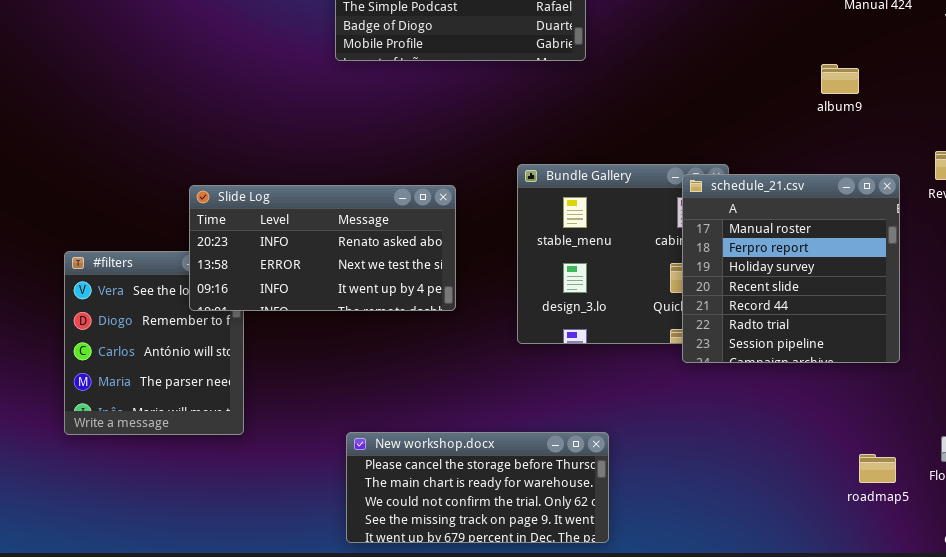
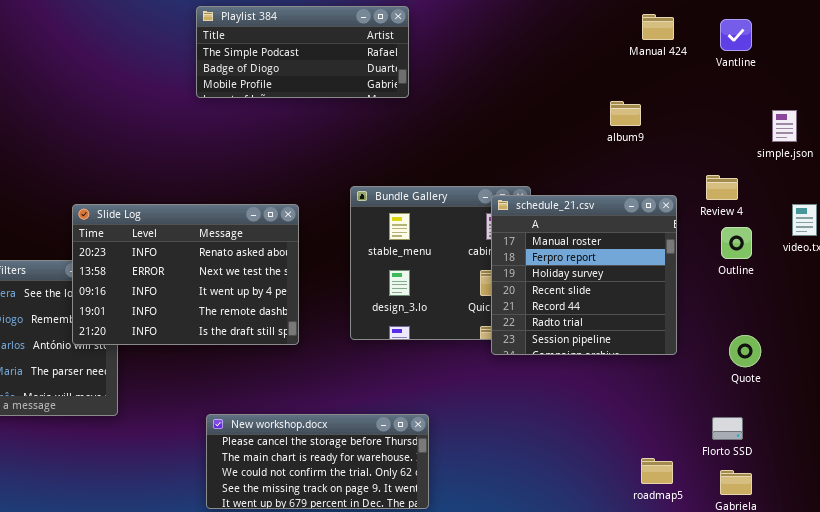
Slide Log: [189,185,456,311] -> [72,204,299,345], resized
roadmap5: [859,454,896,483] -> [641,458,673,484], moved

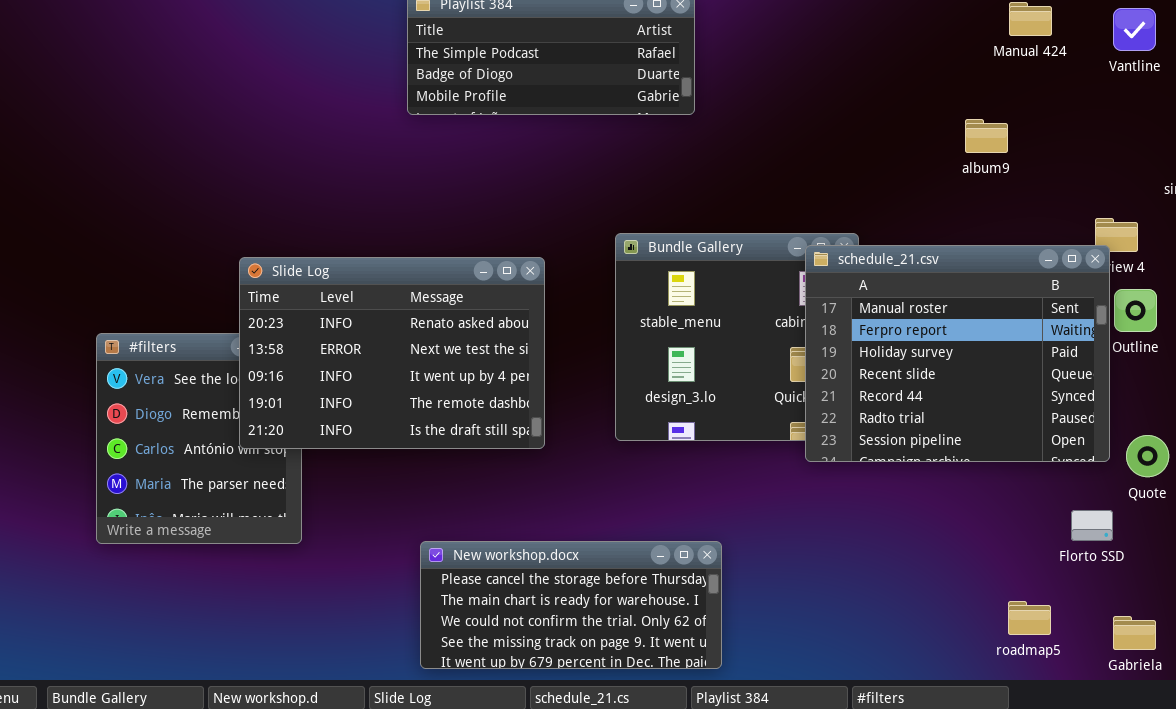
schedule_21.csv: [491,195,677,355] -> [805,245,1110,462], resized
Florto SSD: [712,417,743,440] -> [1071,510,1113,541], moved

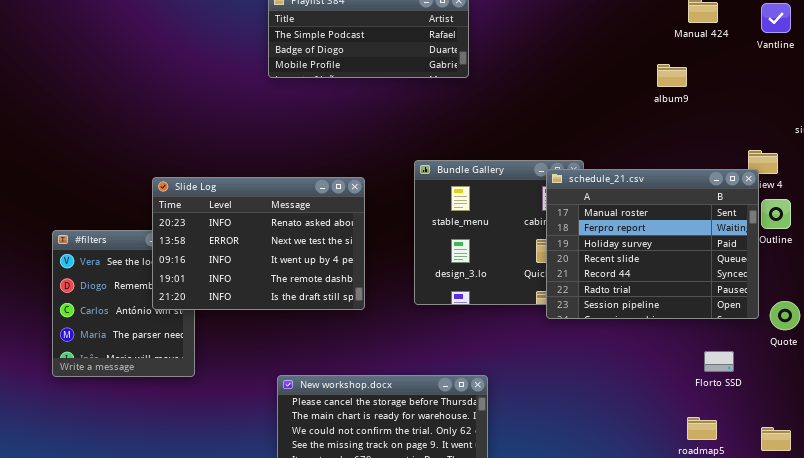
album9: [965,119,1008,153] -> [657,64,687,87], moved
Florto SSD: [1071,510,1113,541] -> [704,351,734,372], moved

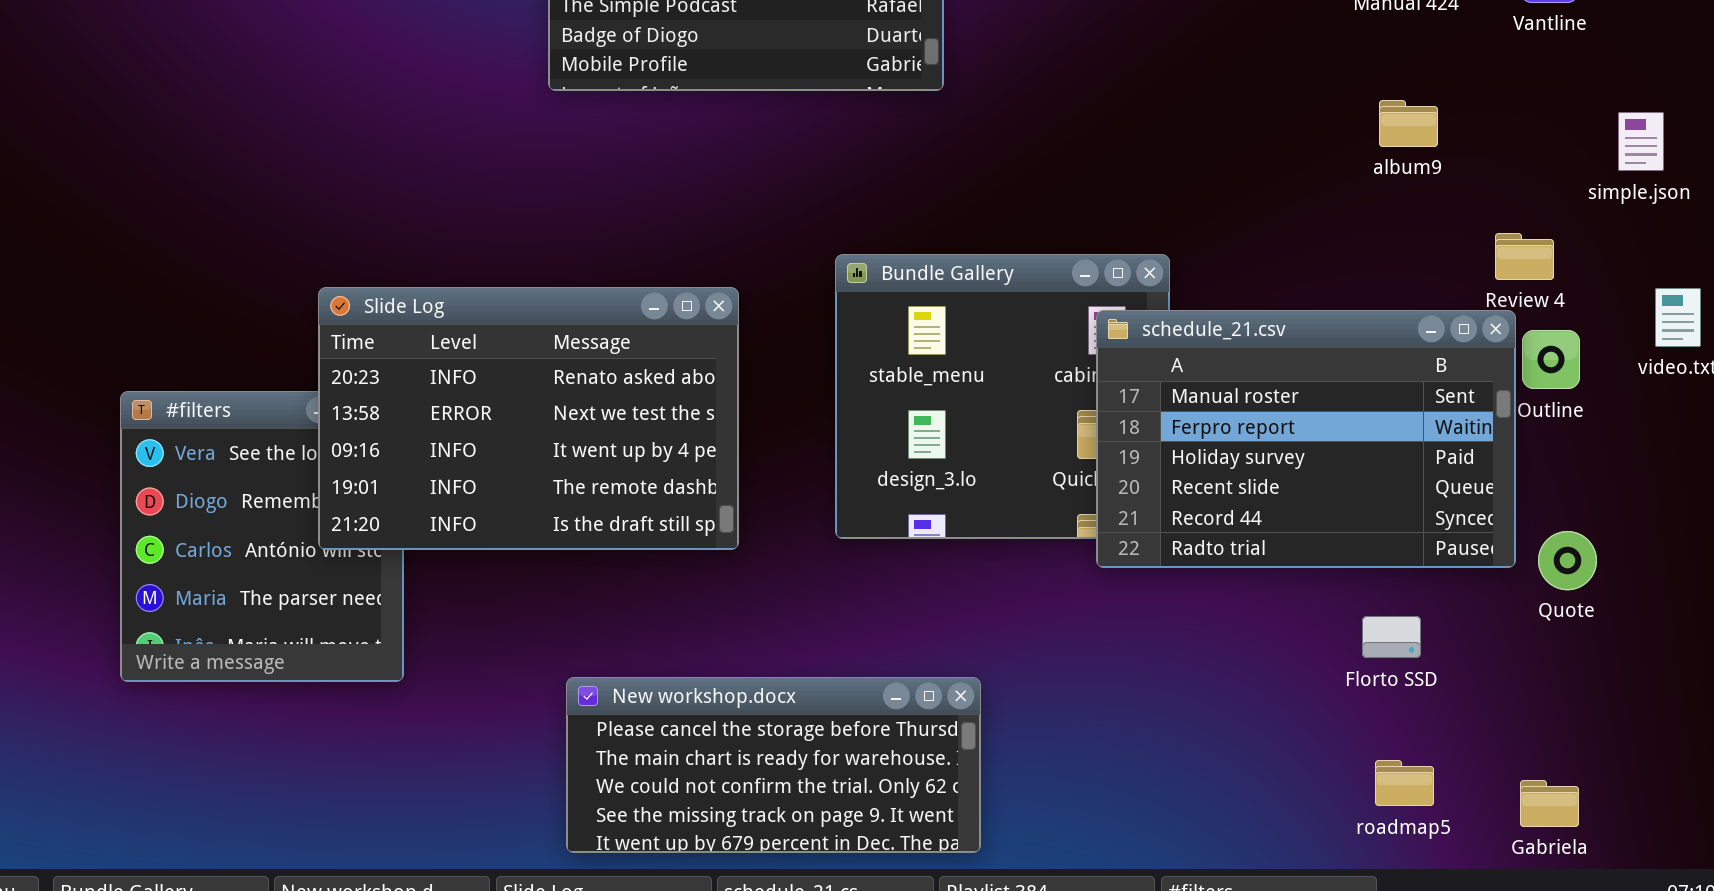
album9: [657,64,687,87] -> [1379,100,1438,147], moved
schedule_21.csv: [546,169,759,319] -> [1096,310,1516,568], resized
Florto SSD: [704,351,734,372] -> [1362,616,1421,658], moved

